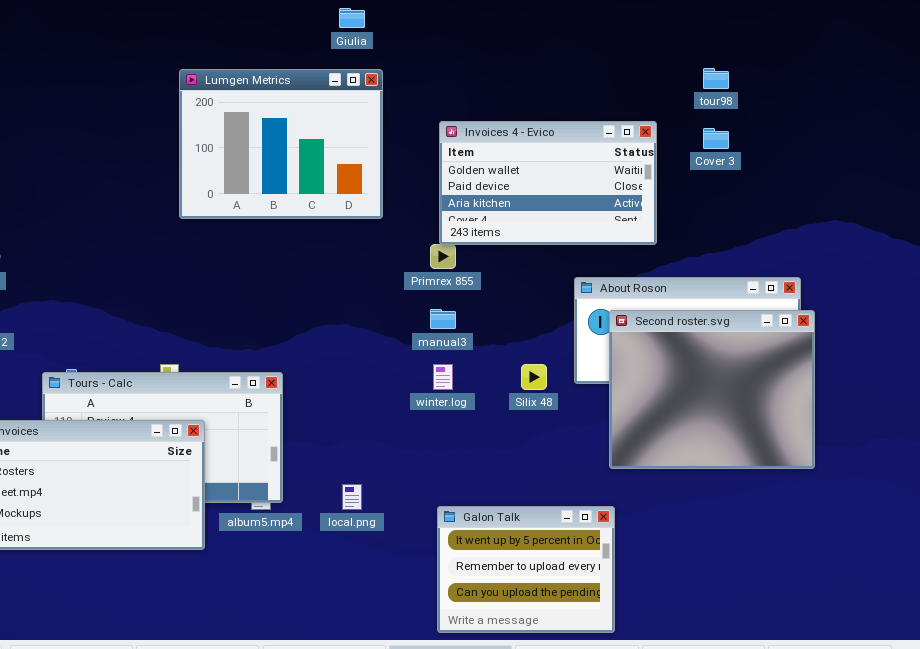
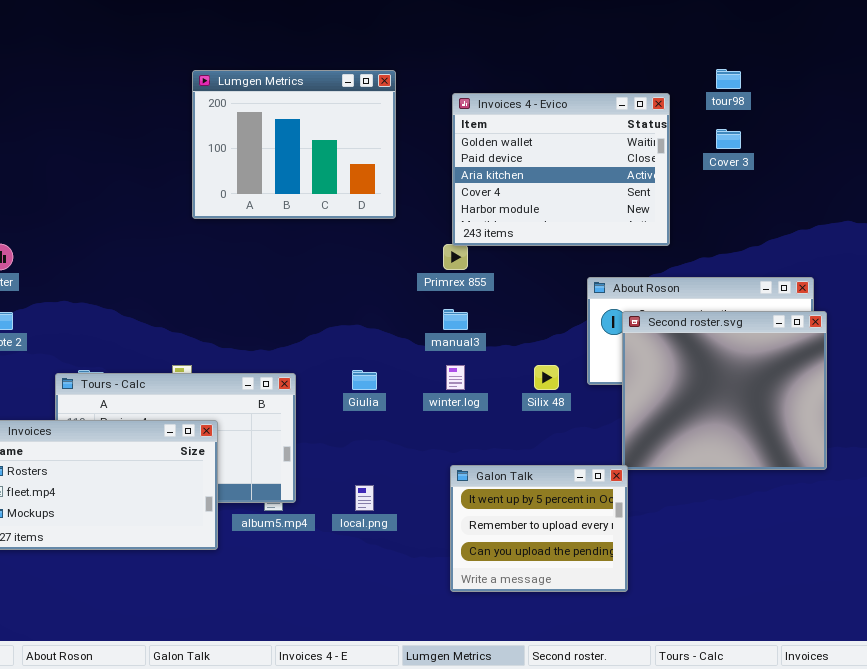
Giulia: [339,8,365,28] -> [352,370,377,390], moved
Invoices 4 - Evico: [439,121,657,245] -> [452,93,670,246], resized
Galon Talk: [437,506,615,633] -> [450,465,628,592], moved

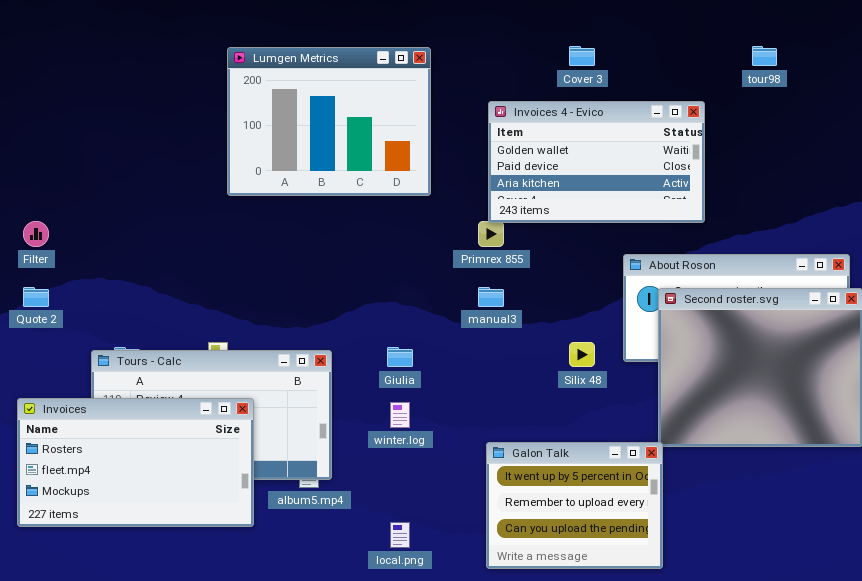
Invoices 4 - Evico: [452,93,670,246] -> [488,101,705,223], resized
Cover 3: [716,129,741,149] -> [569,46,595,66], moved
winter.log: [446,365,465,390] -> [390,402,410,428], moved
local.png: [355,485,374,511] -> [390,522,410,548], moved

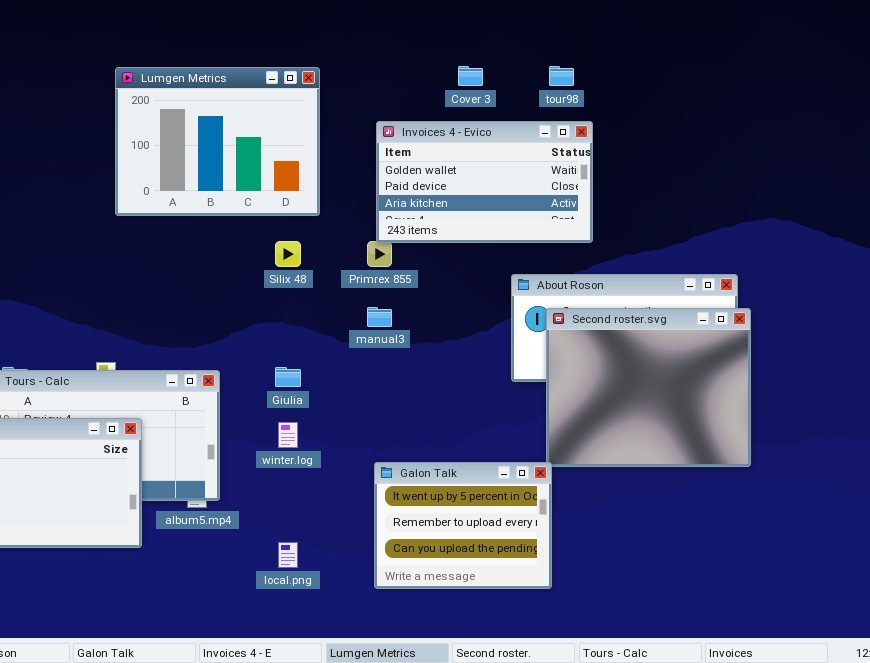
tour98: [752,46,777,66] -> [549,66,574,86], moved
Silix 48: [569,342,595,367] -> [275,241,301,267], moved

